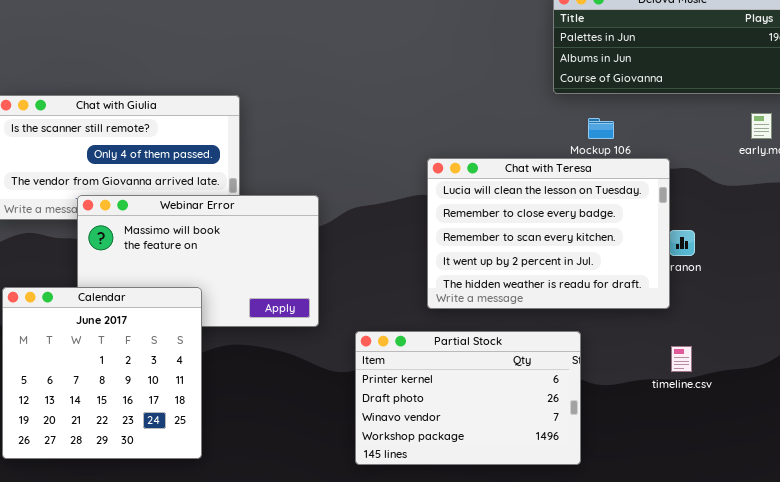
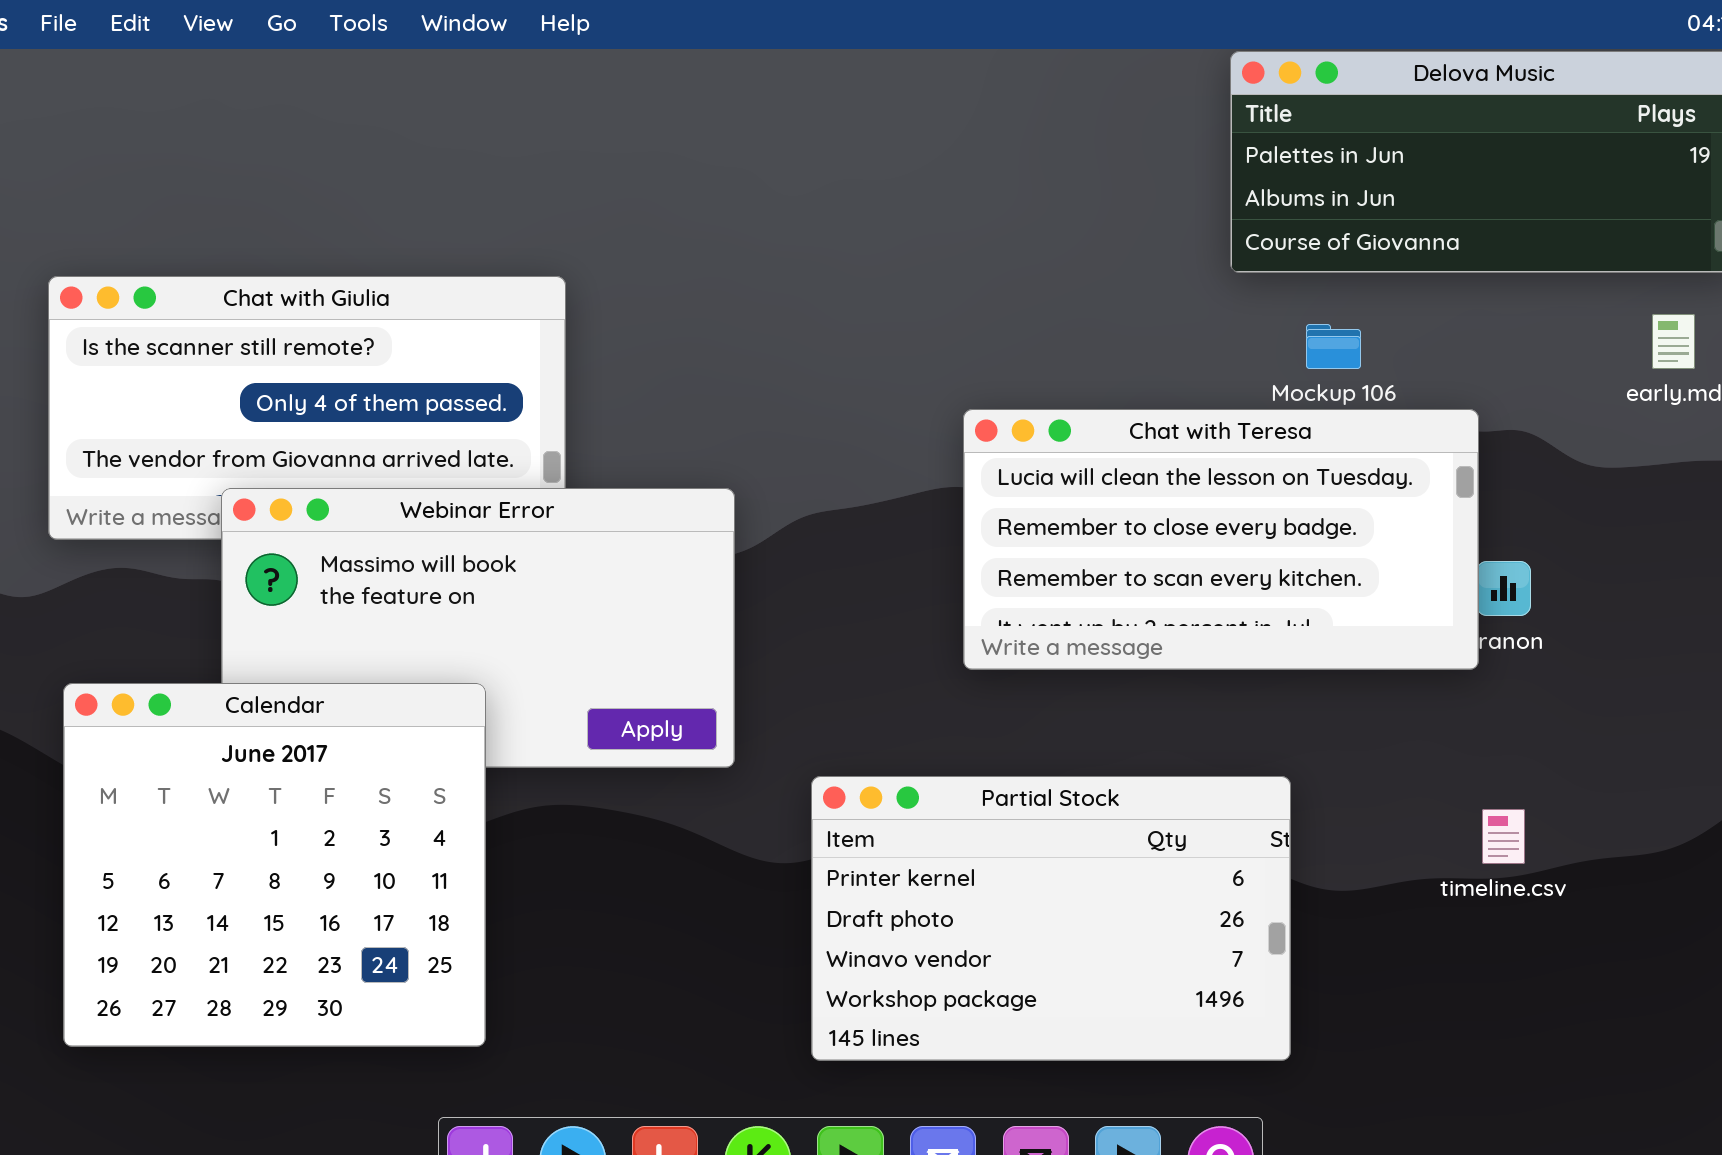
Chat with Teresa: [427,158,670,309] -> [963,409,1479,670], resized

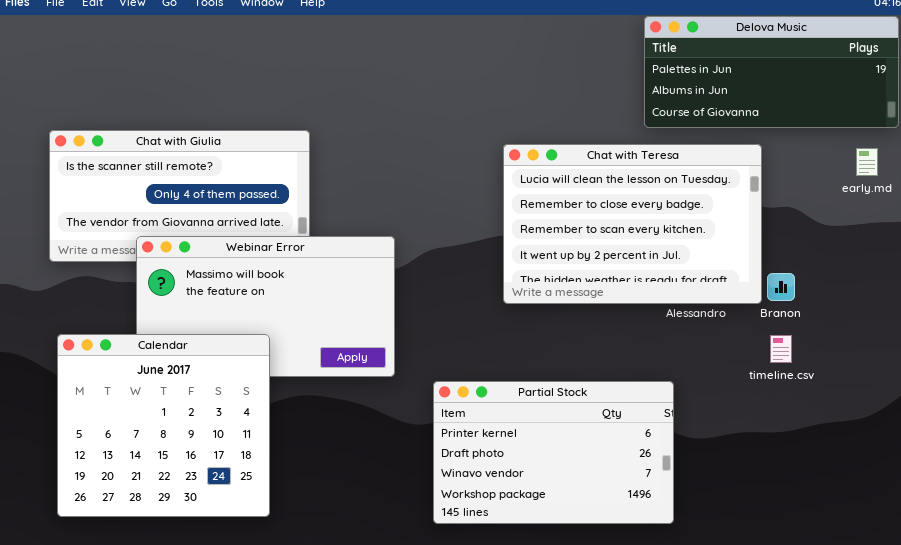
Chat with Teresa: [963,409,1479,670] -> [503,144,762,304], moved, resized
timeline.csv: [1482,809,1525,864] -> [770,335,792,363], moved

